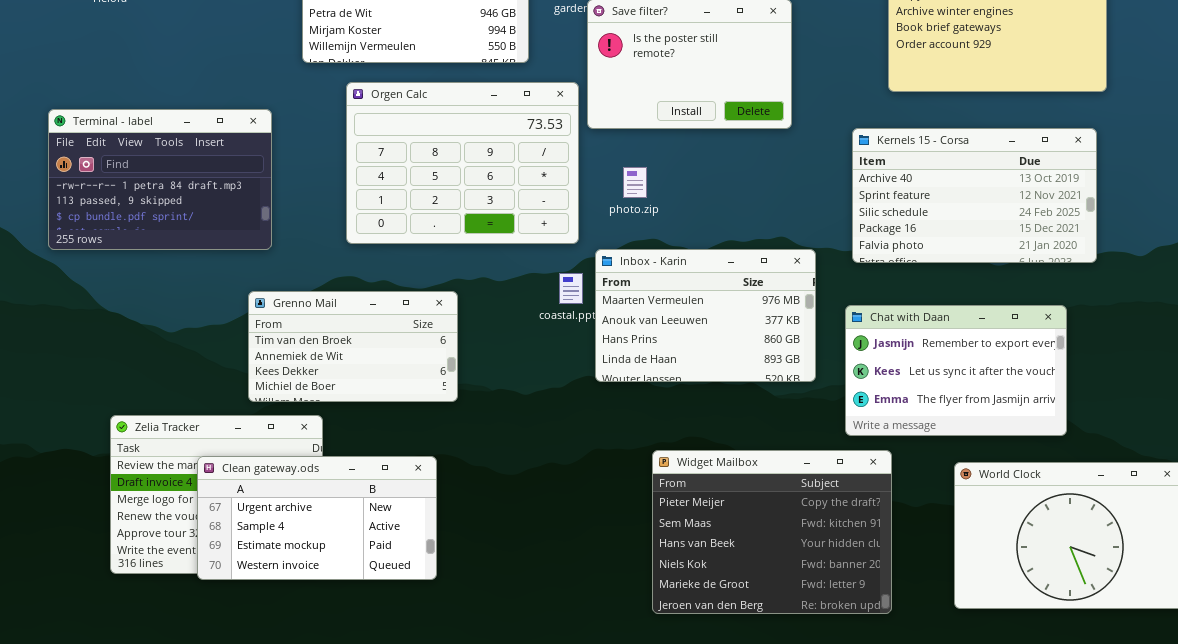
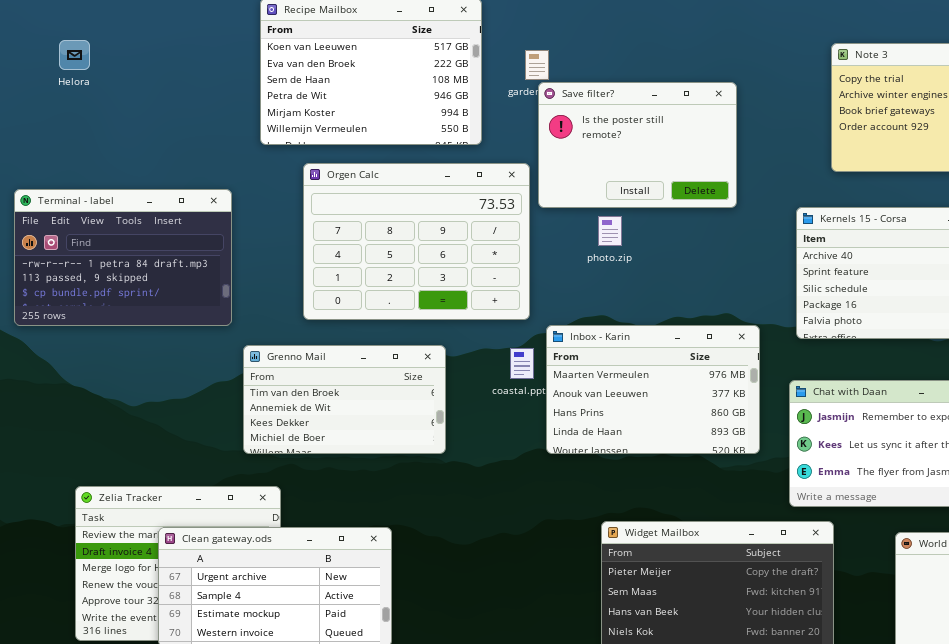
photo.zip: [623,167,647,198] -> [598,216,622,246], moved
Grenno Mail: [248,291,458,402] -> [243,345,446,454], moved

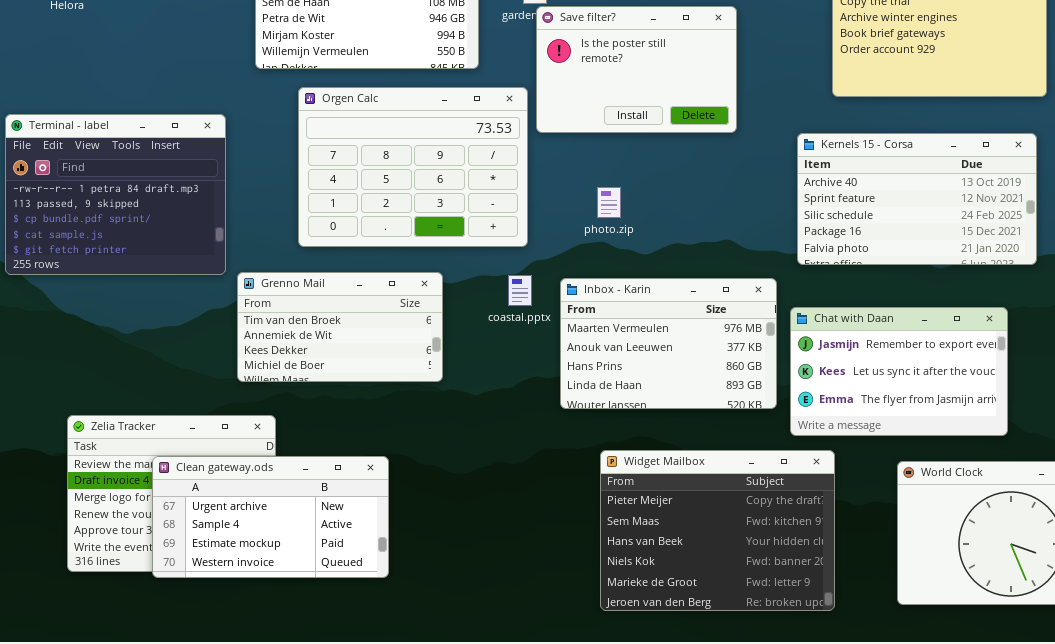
Terminal - label: [14,189,232,326] -> [5,114,226,275], resized
photo.zip: [598,216,622,246] -> [597,187,621,218], moved
Inbox - Karin: [546,325,760,454] -> [560,278,777,409], moved

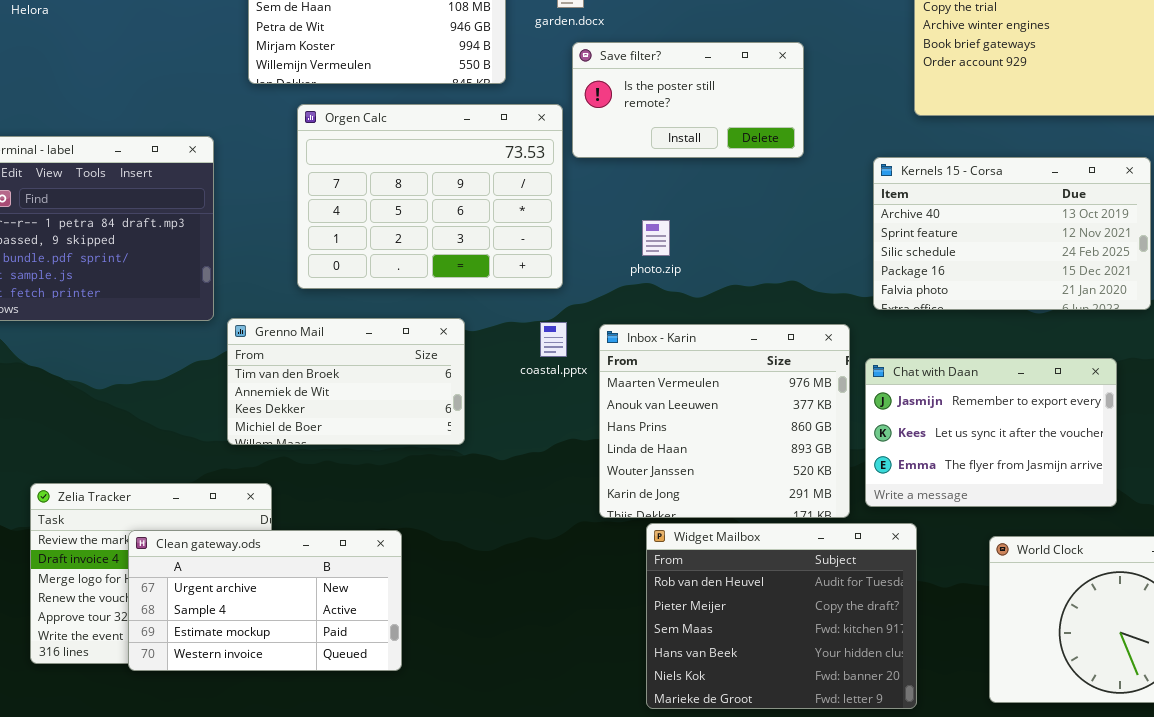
Save filter?: [536,6,737,133] -> [572,42,804,158], resized
Inbox - Karin: [560,278,777,409] -> [599,324,850,518], resized
Widget Mailbox: [600,450,835,611] -> [646,523,917,709], scrolled up 1 row

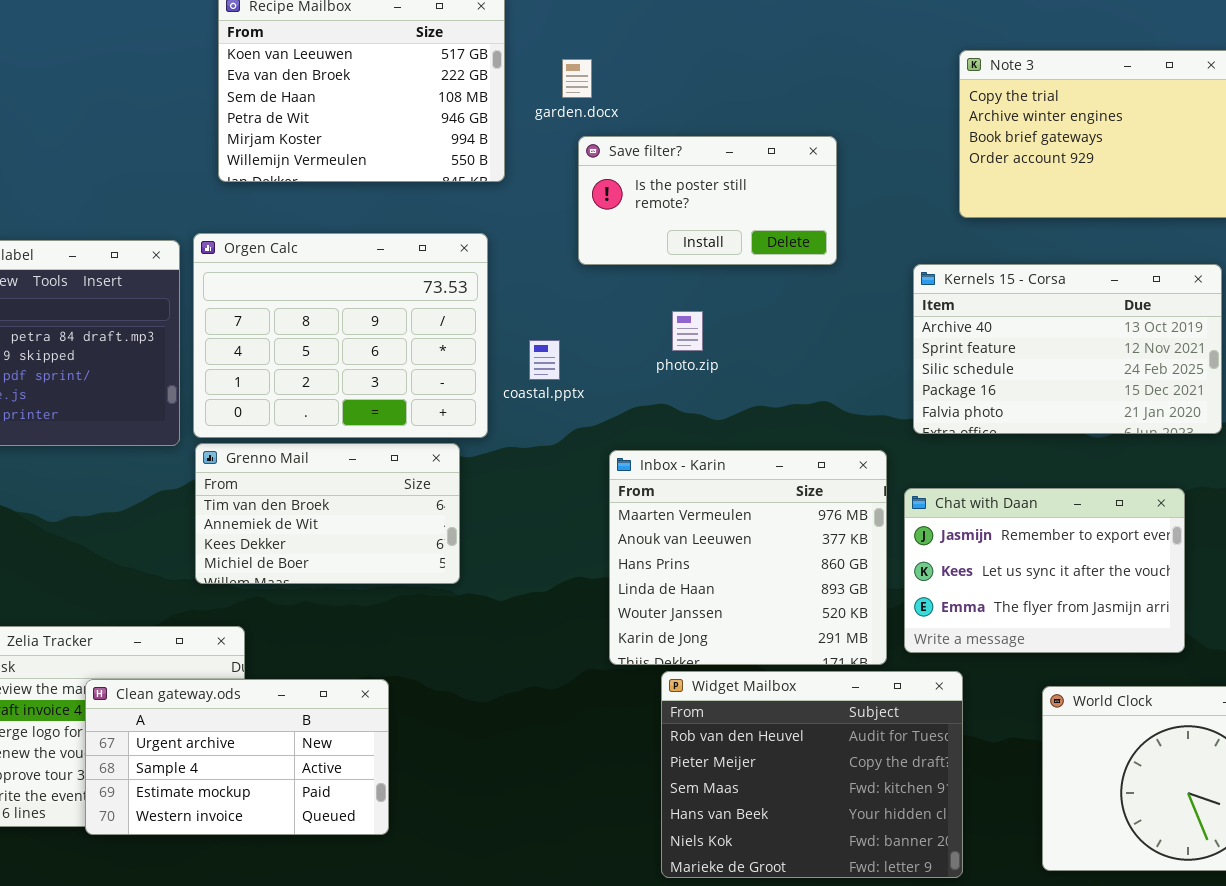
Orgen Calc: [297,104,563,289] -> [193,233,488,438], moved
photo.zip: [642,220,670,256] -> [672,311,703,351], moved
coastal.pptx: [540,322,567,357] -> [529,340,560,380], moved

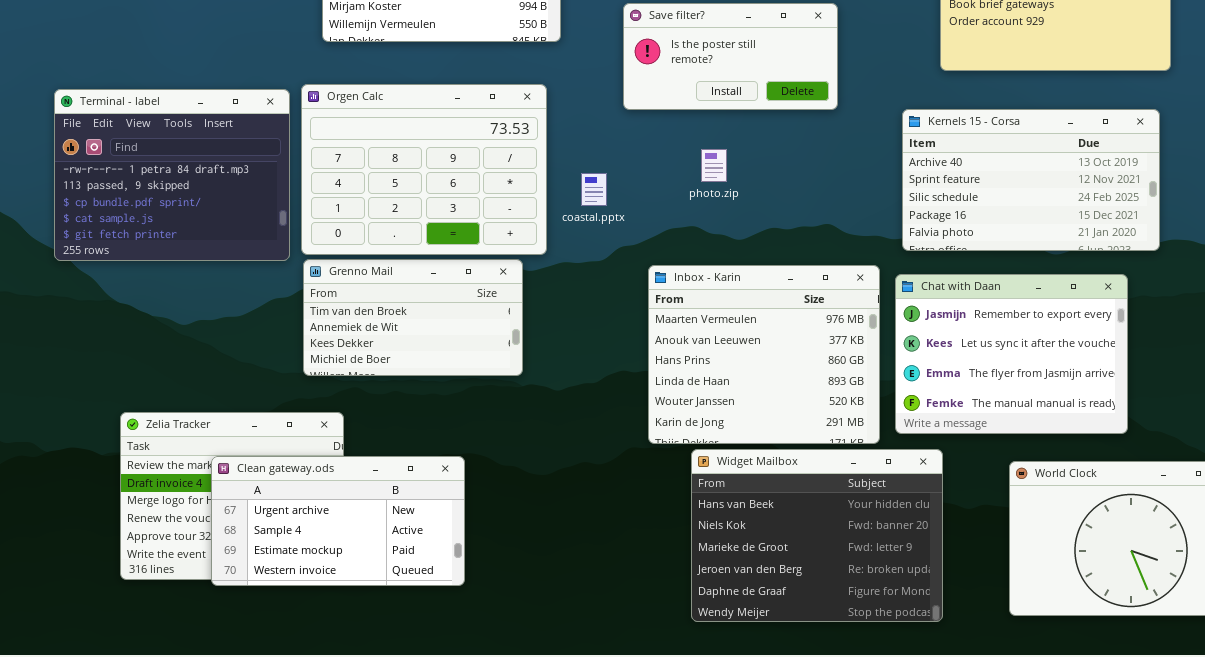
Chat with Daan: [904,488,1185,653] -> [895,274,1128,434], resized
Widget Mailbox: [661,671,963,878] -> [691,449,943,622], scrolled down 3 rows

